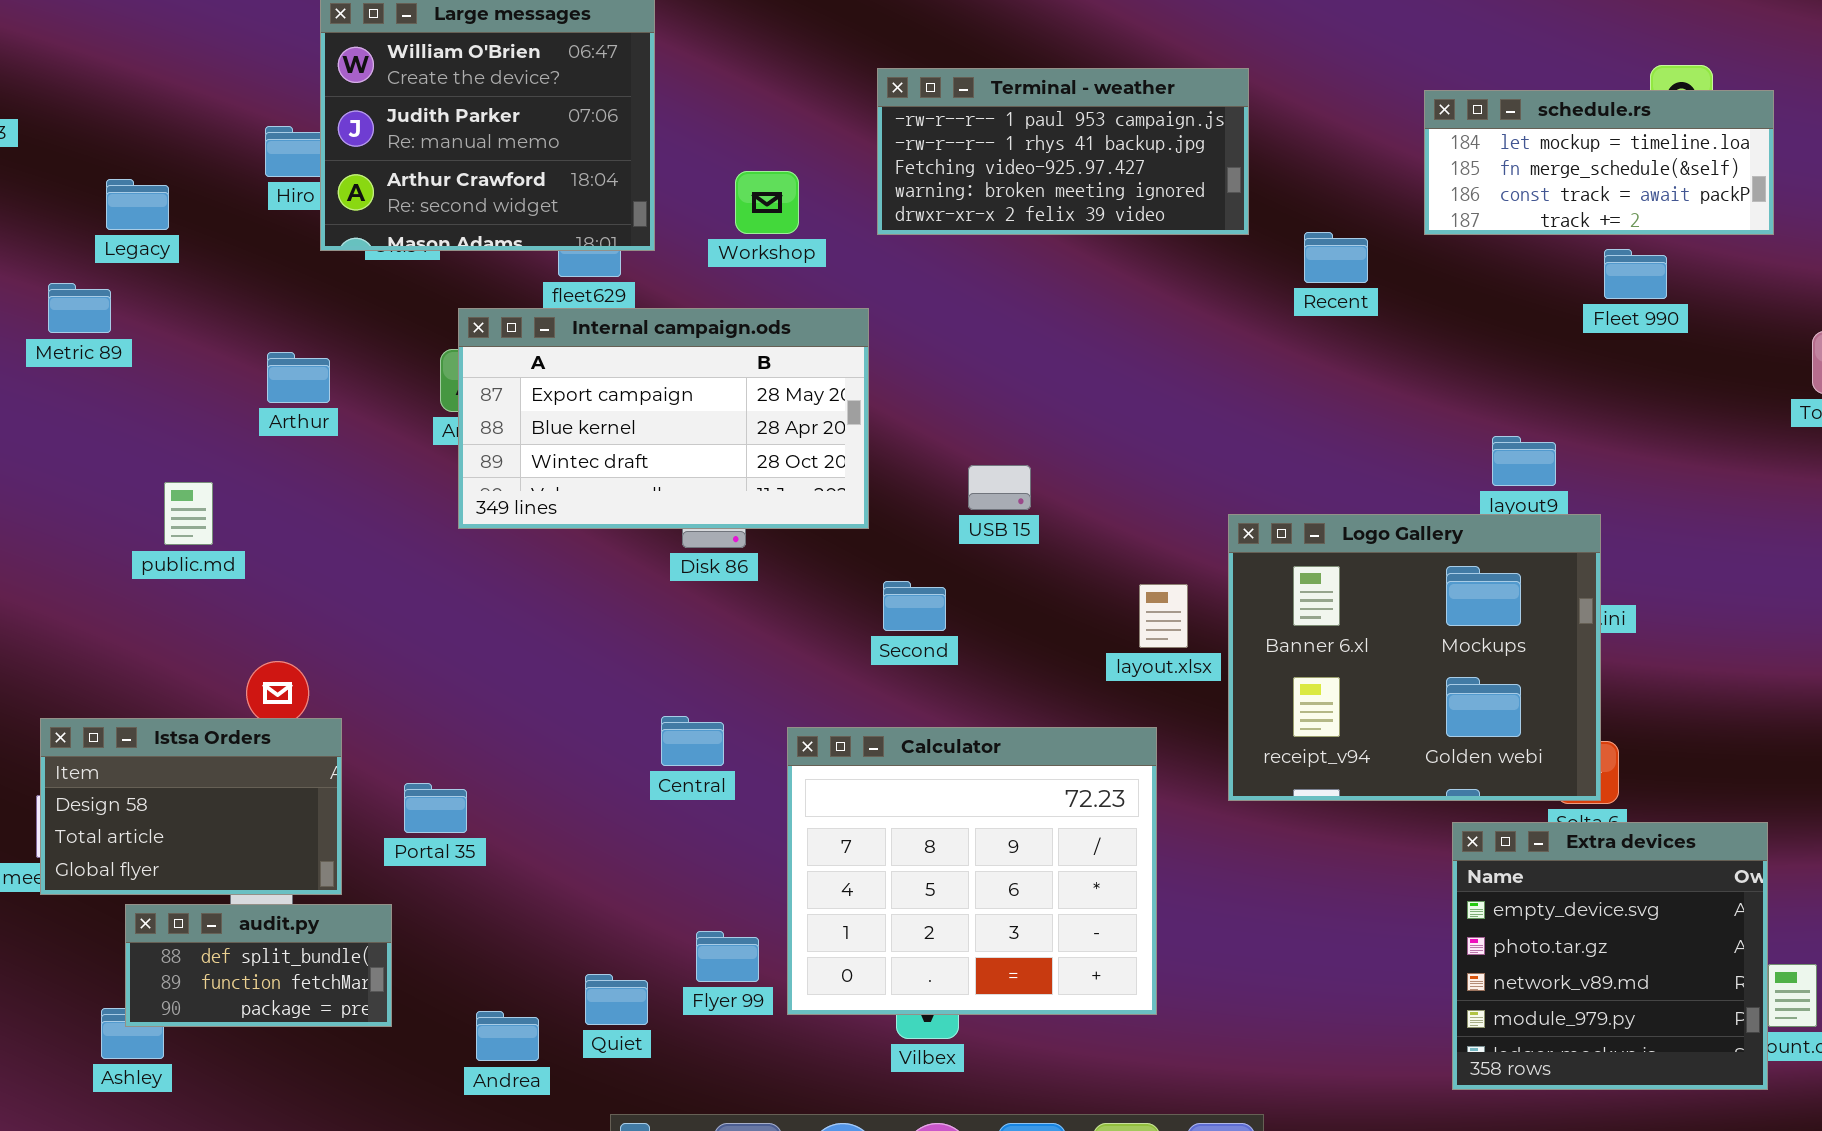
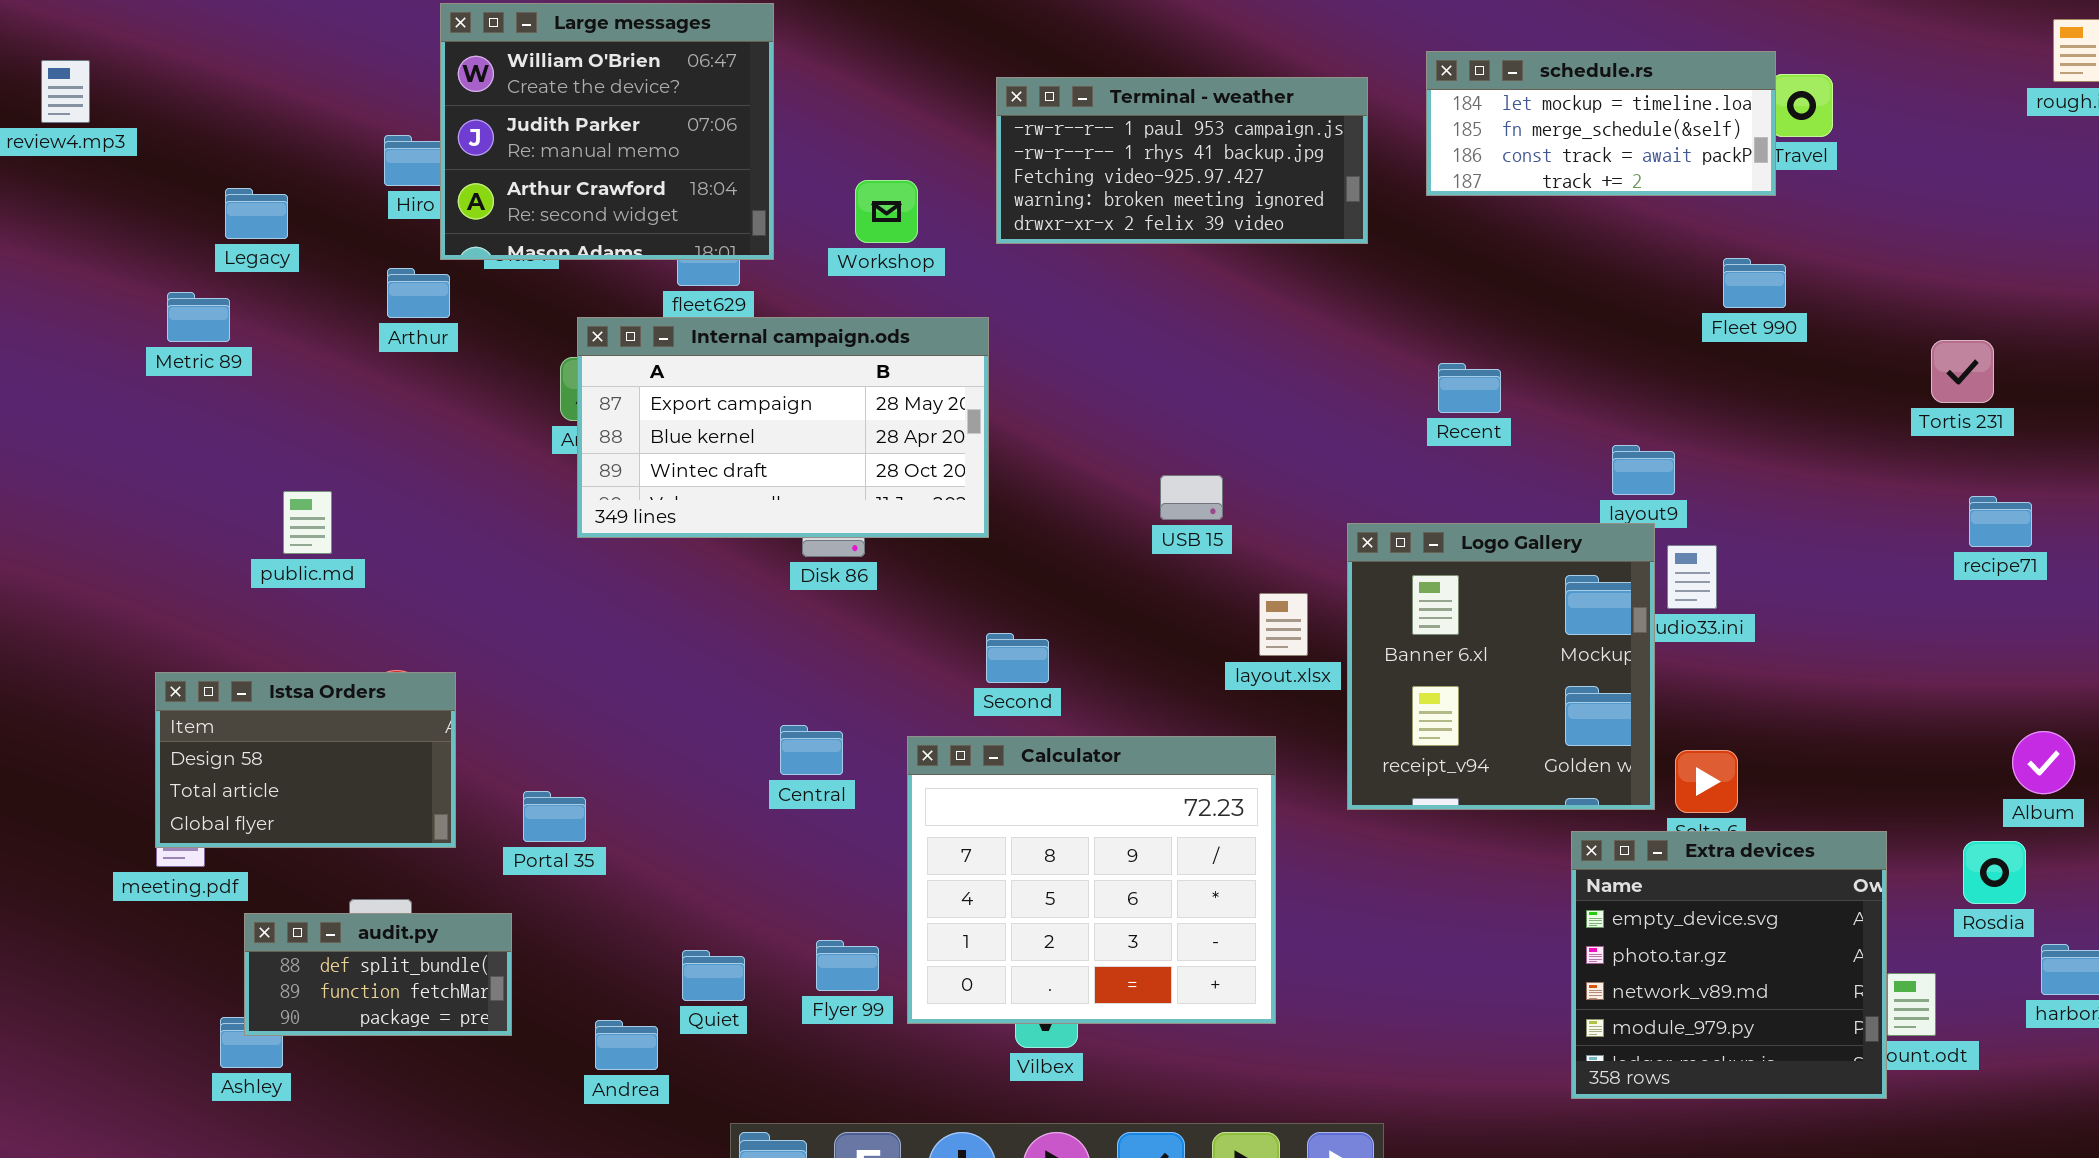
schedule.rs: [1424,90,1774,235] -> [1426,51,1776,196], moved
Recent: [1304,232,1368,283] -> [1438,363,1501,413], moved
Arthur: [267,352,330,403] -> [387,268,450,318], moved
USB 15: [968,465,1031,510] -> [1160,475,1223,520], moved
Logo Gallery: [1228,514,1601,801] -> [1347,523,1655,810], resized
Second: [883,581,946,631] -> [986,633,1049,683], moved
Istsa Orders: [40,718,342,895] -> [155,672,456,848], moved
Quiet: [585,974,648,1025] -> [682,950,745,1001], moved

